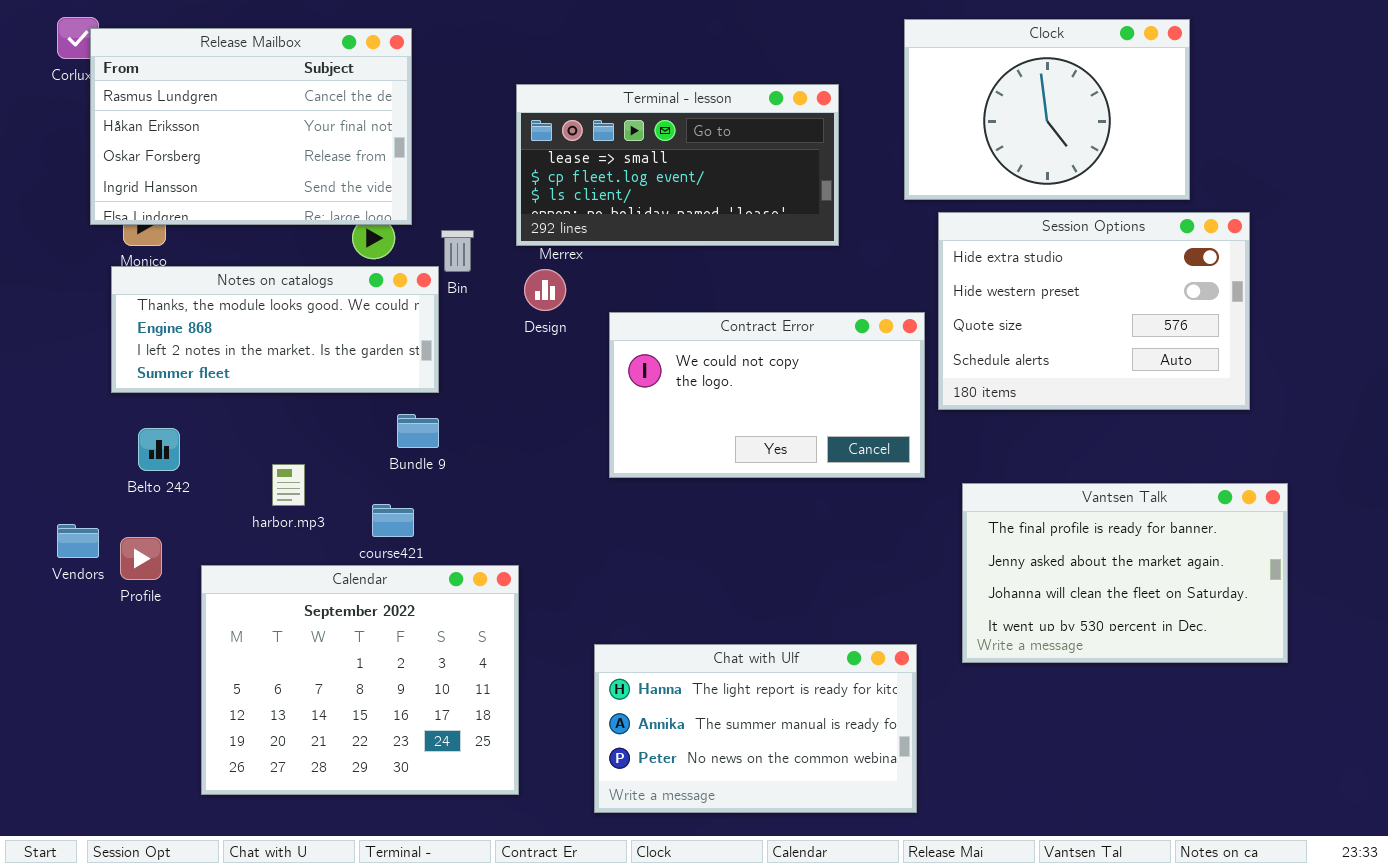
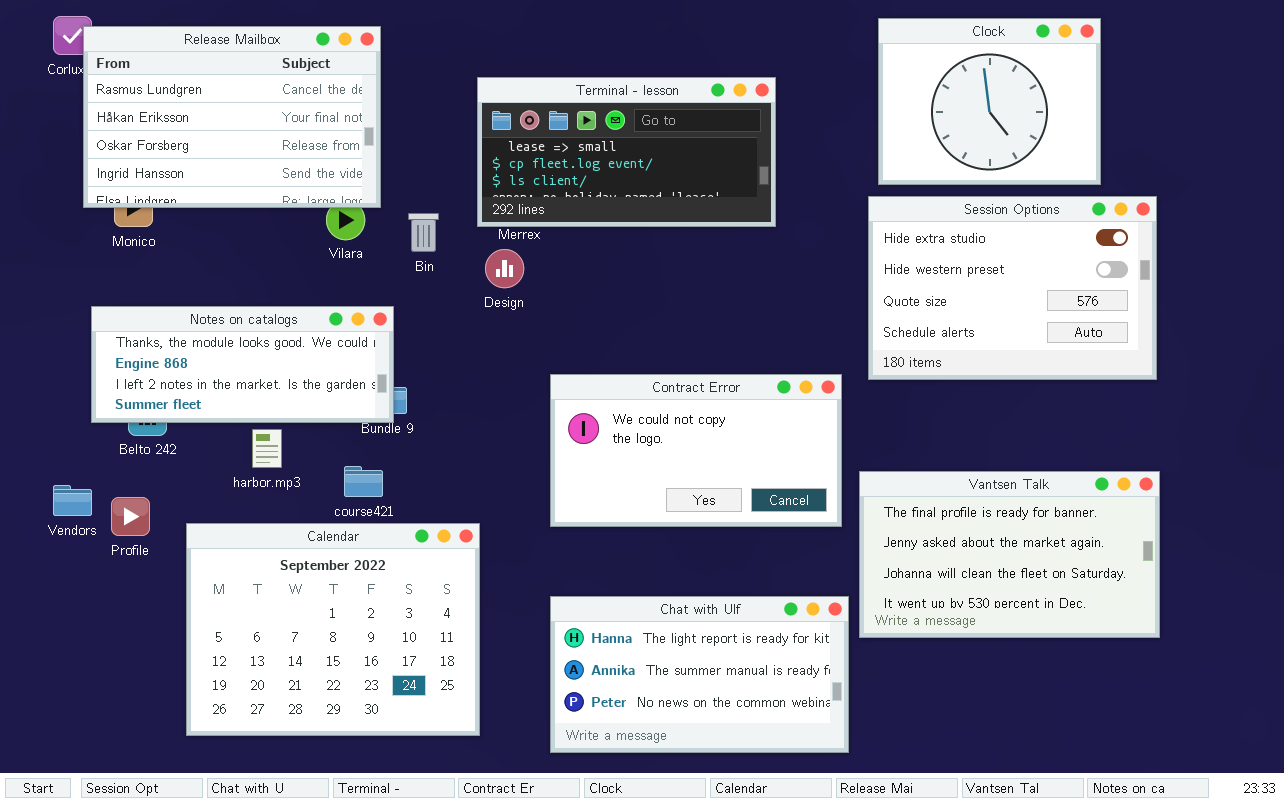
Clock: [904,19,1190,200] -> [878,18,1101,185], resized
Notes on catalogs: [111,266,439,393] -> [91,306,394,423], moved
Contract Error: [609,312,925,478] -> [550,374,842,527], moved
Vantsen Talk: [962,483,1288,663] -> [859,471,1160,638], moved

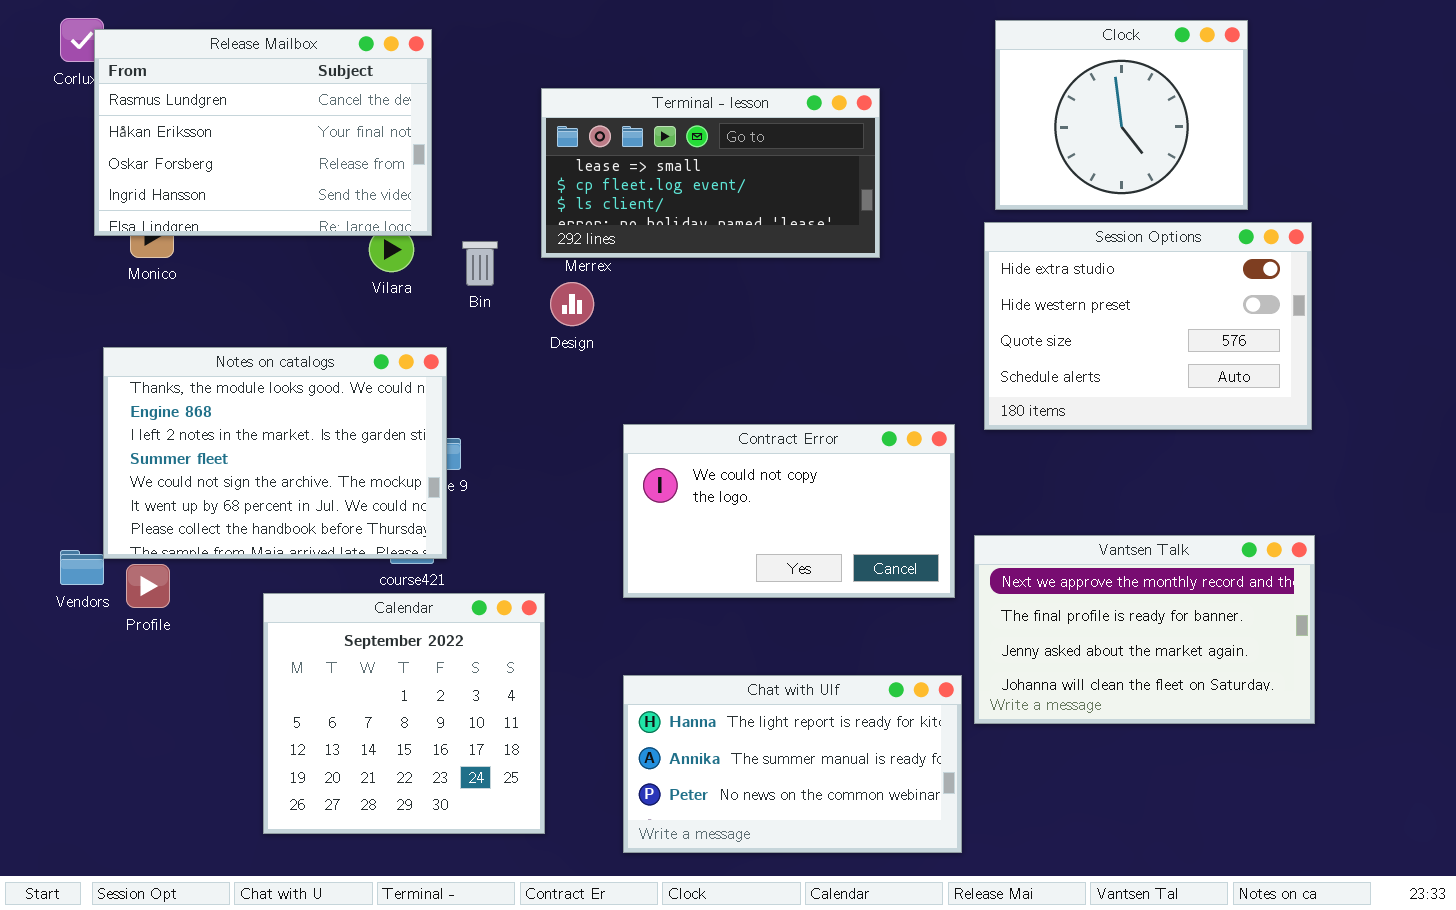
Notes on catalogs: [91,306,394,423] -> [103,347,447,559], resized
Vantsen Talk: [859,471,1160,638] -> [974,535,1315,724], scrolled up 1 row
Calendar: [186,523,480,736] -> [263,593,545,834], resized

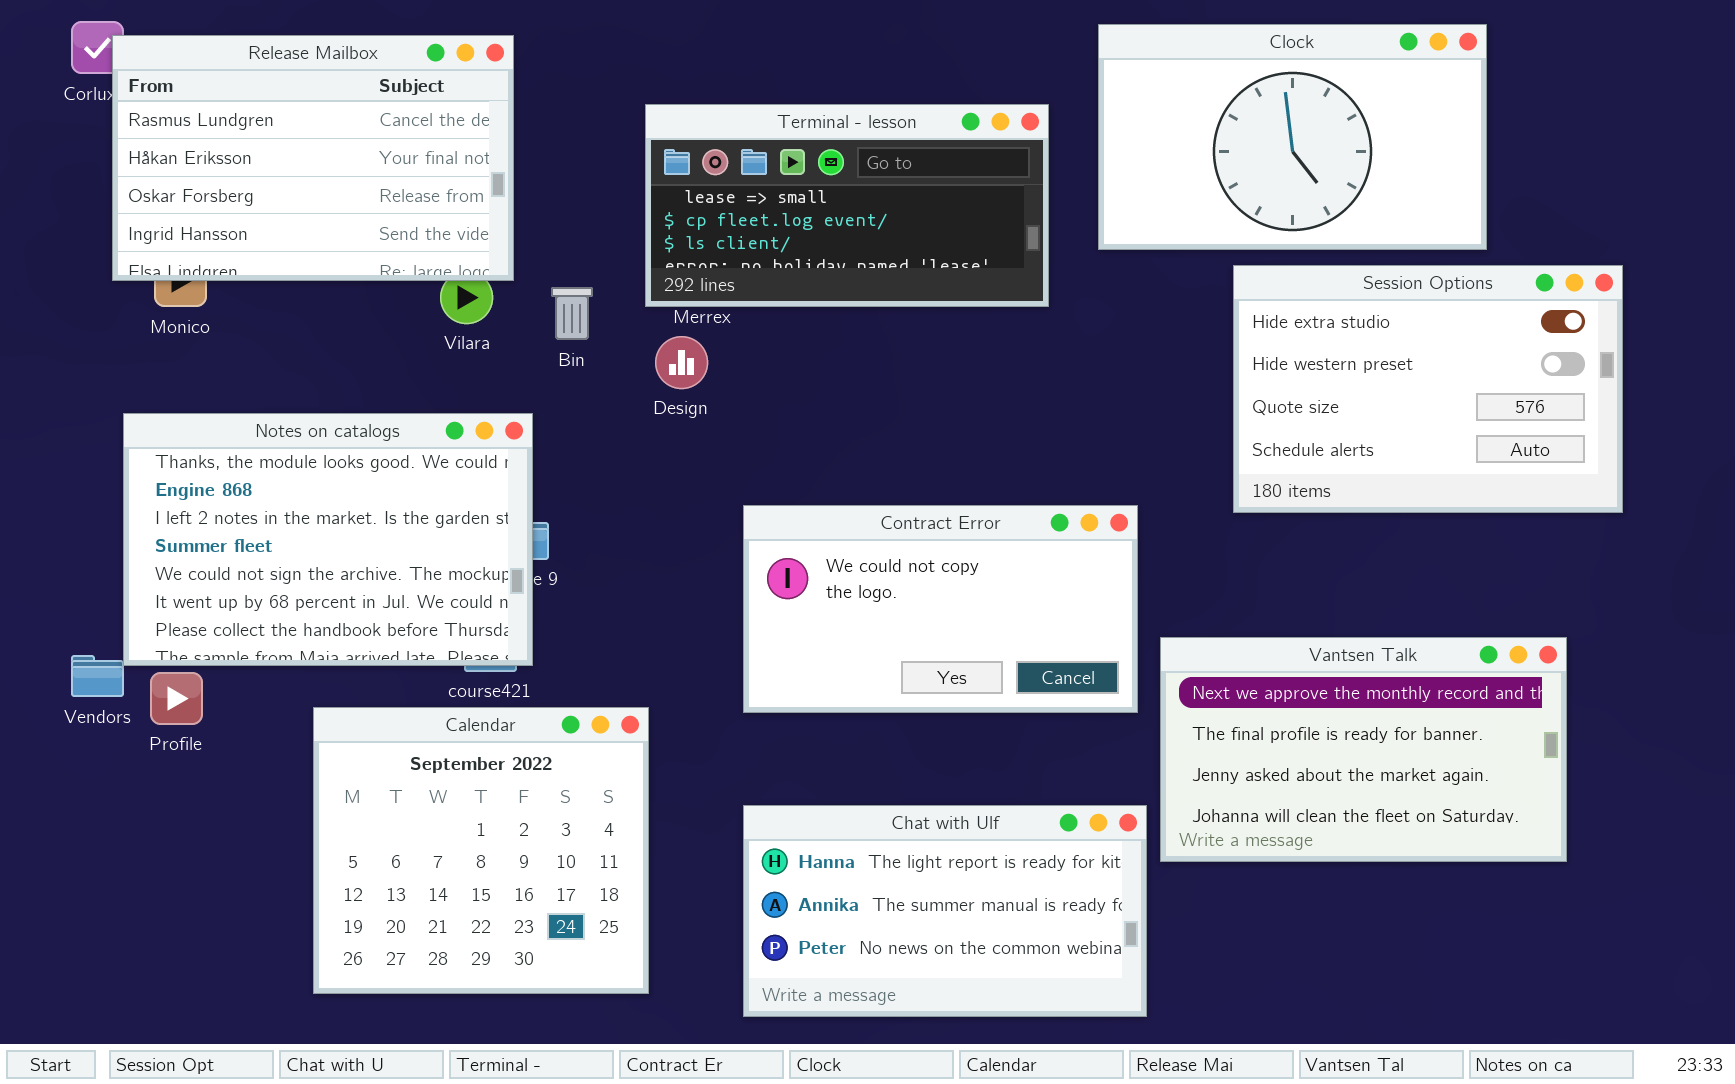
Clock: [995,20,1248,210] -> [1098,24,1487,250], resized
Session Options: [984,222,1312,430] -> [1233,265,1623,513], moved

